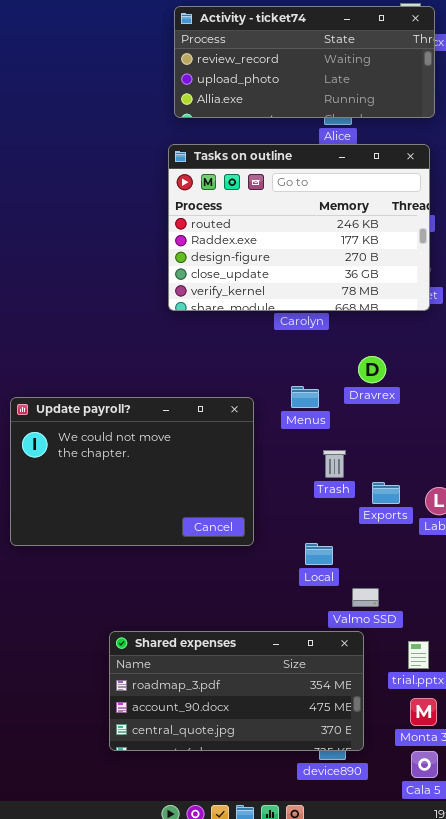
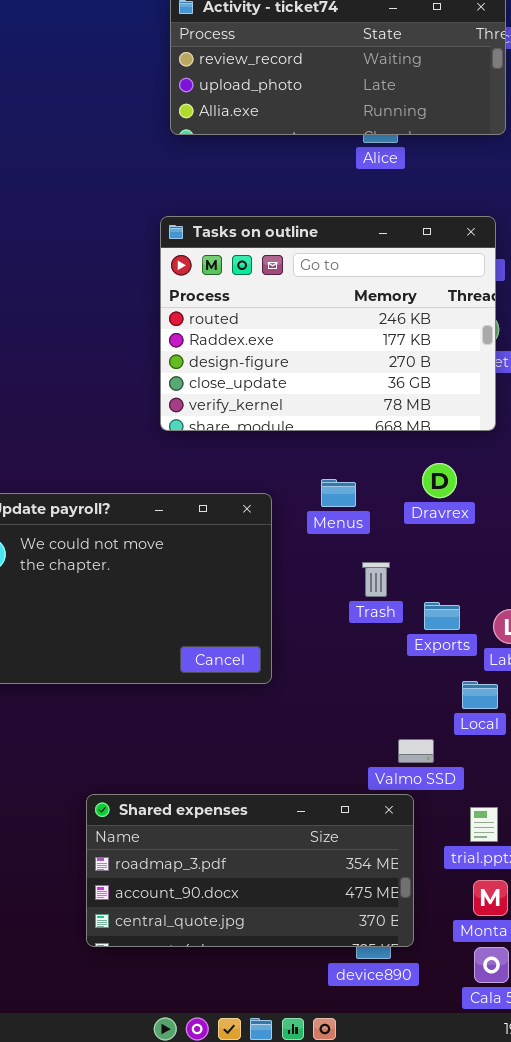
Tasks on outline: [168,144,430,311] -> [160,216,496,431], moved
Dravrex: [358,356,386,383] -> [422,463,457,498], moved
Local: [305,543,333,565] -> [462,681,498,709], moved

